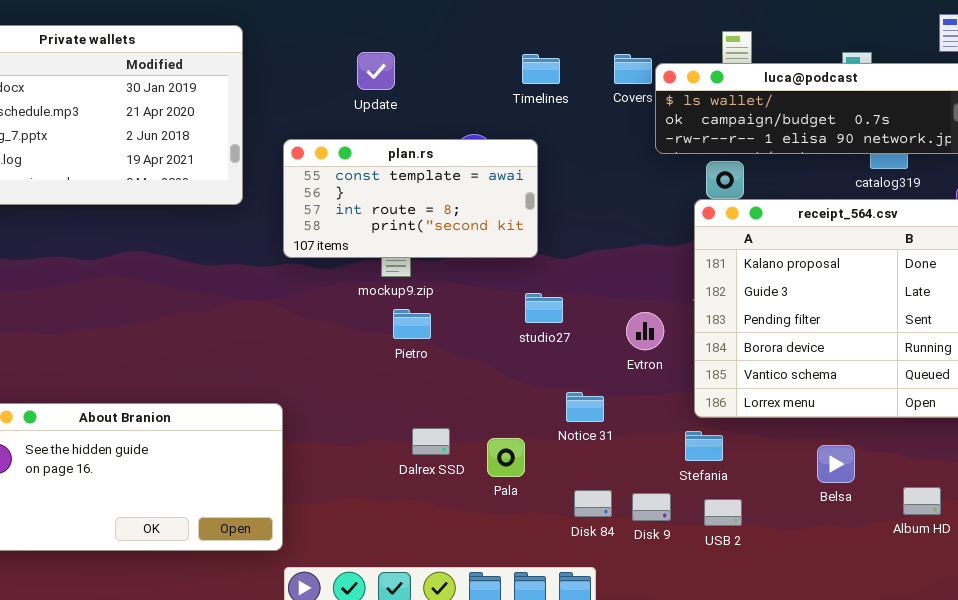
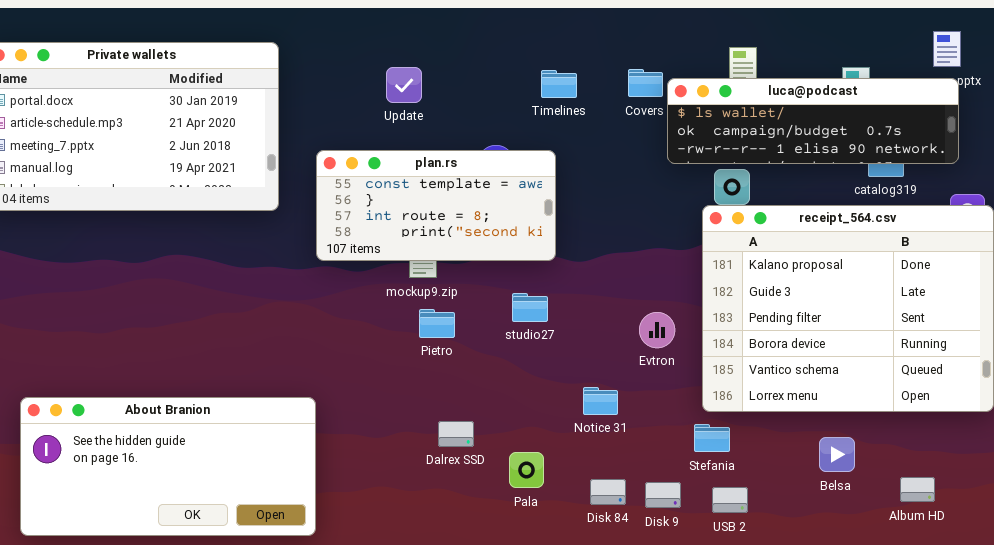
studio27: [525,293,563,323] -> [512,293,548,322], moved
Pala: [487,438,525,477] -> [509,452,544,488], moved

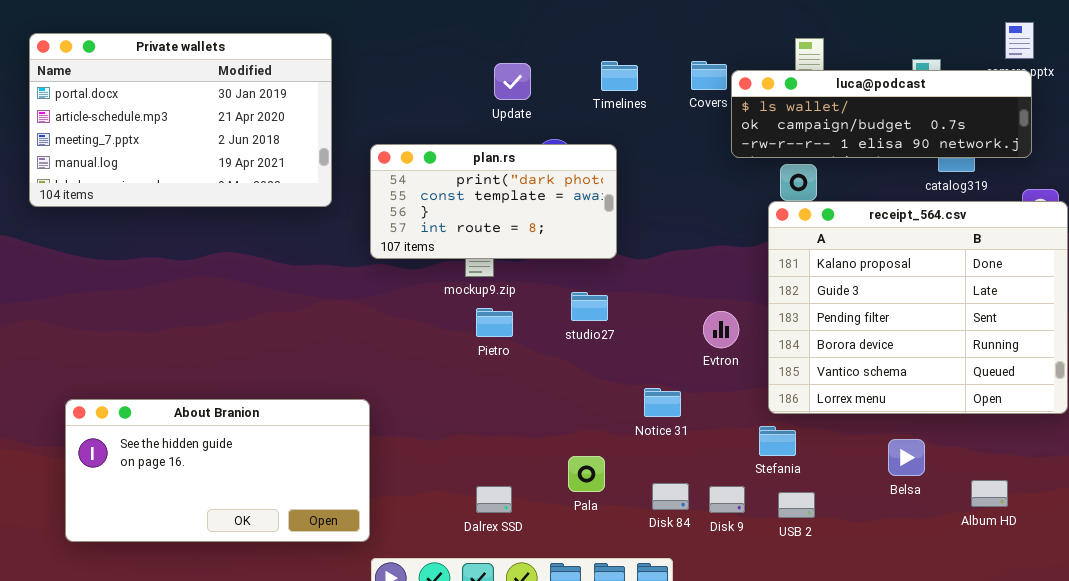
Update: [386,67,422,103] -> [494,63,531,100], moved
plan.rs: [316,150,556,261] -> [370,144,617,259], scrolled up 1 row
Dalrex SSD: [438,421,474,447] -> [476,486,512,513], moved

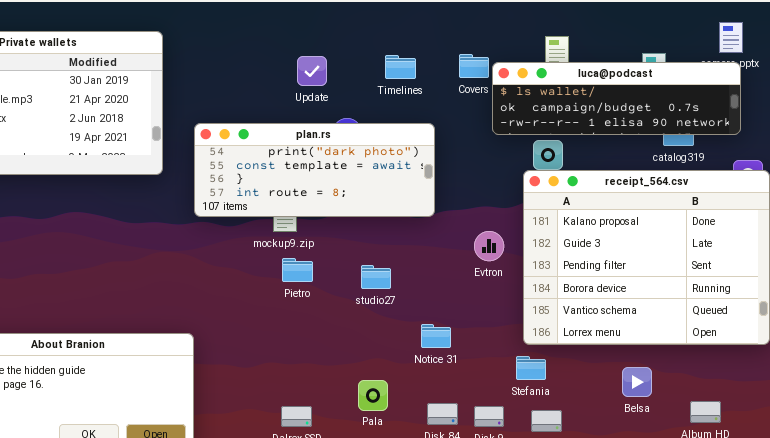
plan.rs: [370,144,617,259] -> [194,123,435,217], resized
studio27: [571,292,608,321] -> [361,265,391,289], moved
Evtron: [703,311,739,348] -> [474,231,504,261], moved

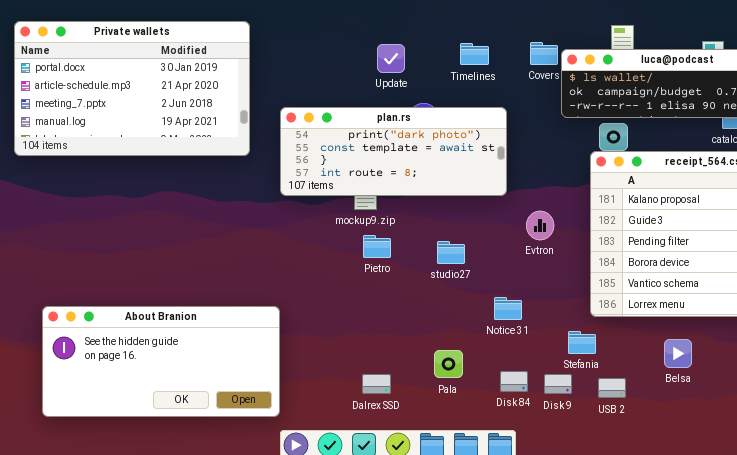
Evtron: [474,231,504,261] -> [526,211,554,240], moved
Stefania: [516,356,546,380] -> [568,331,596,354], moved
Belsa: [622,367,652,397] -> [664,339,692,368], moved

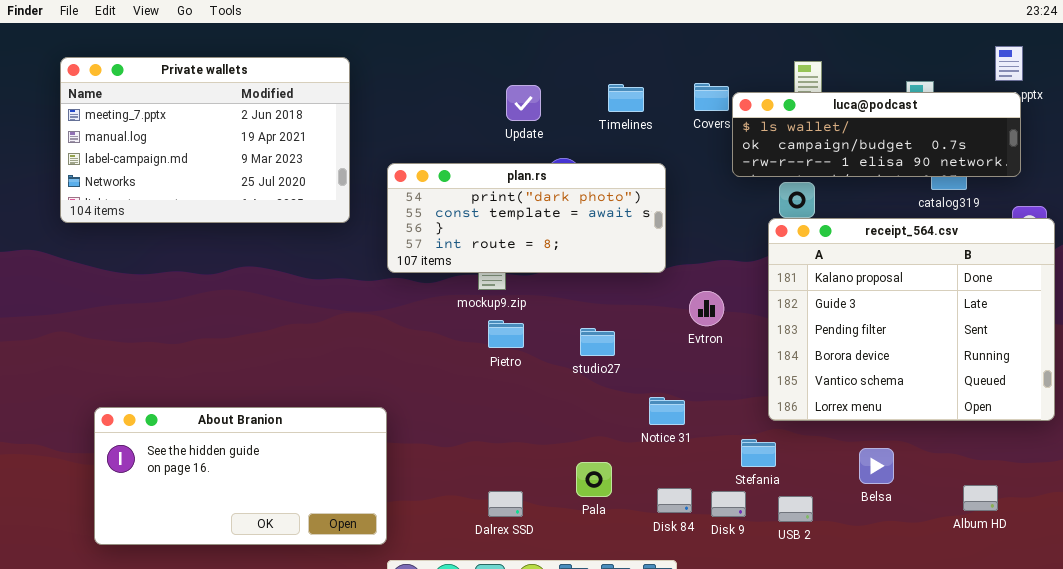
Private wallets: [14,21,250,156] -> [60,57,350,223], scrolled down 2 rows

